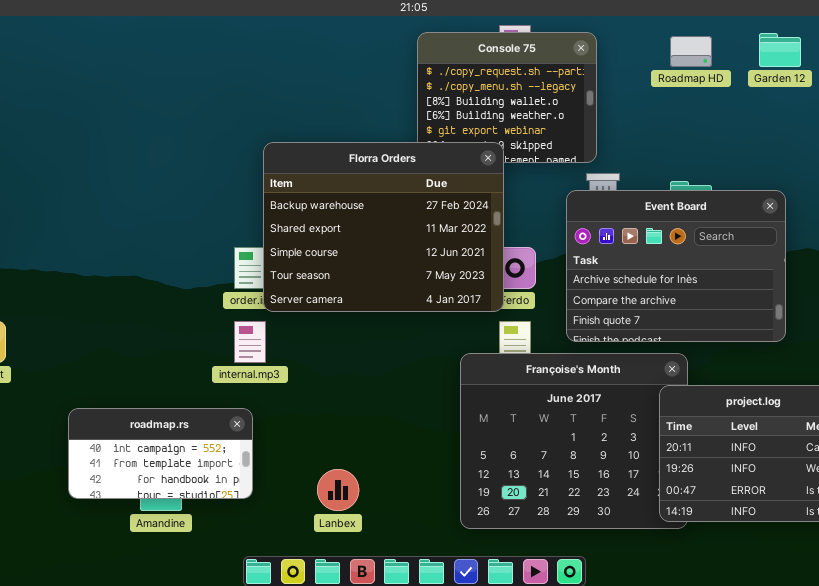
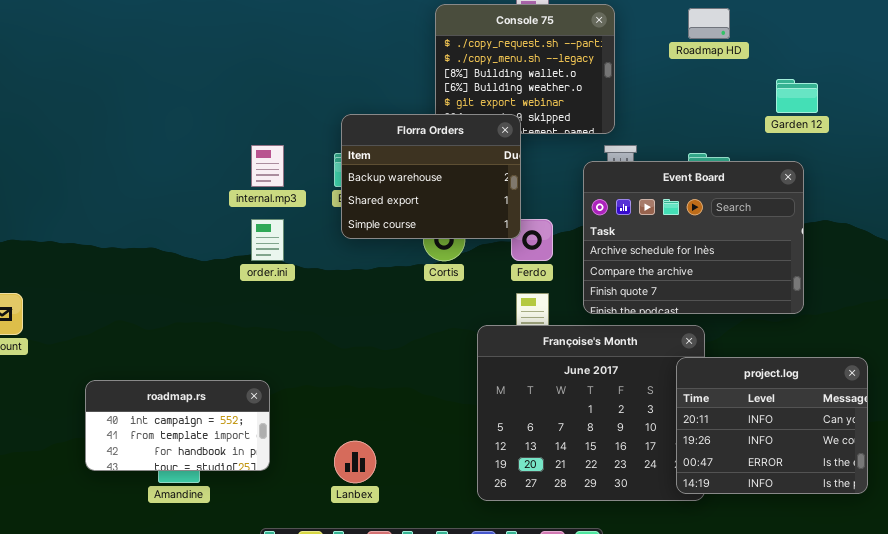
Garden 12: [759,33,801,67] -> [776,79,818,113], moved
Florra Orders: [263,142,504,312] -> [341,114,521,239], resized
internal.mp3: [234,321,266,363] -> [251,145,284,187], moved

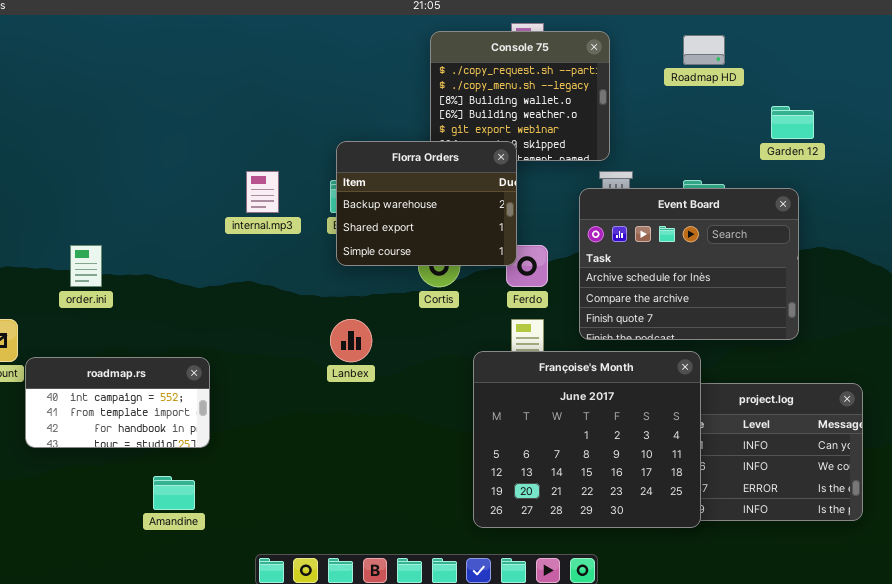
order.ini: [251,219,284,261] -> [70,245,102,287], moved
Françoise's Month: [477,325,705,501] -> [473,351,701,528], raised
roadmap.rs: [85,380,270,471] -> [25,357,210,448], moved
Lanbex: [334,441,376,483] -> [330,319,372,362], moved

